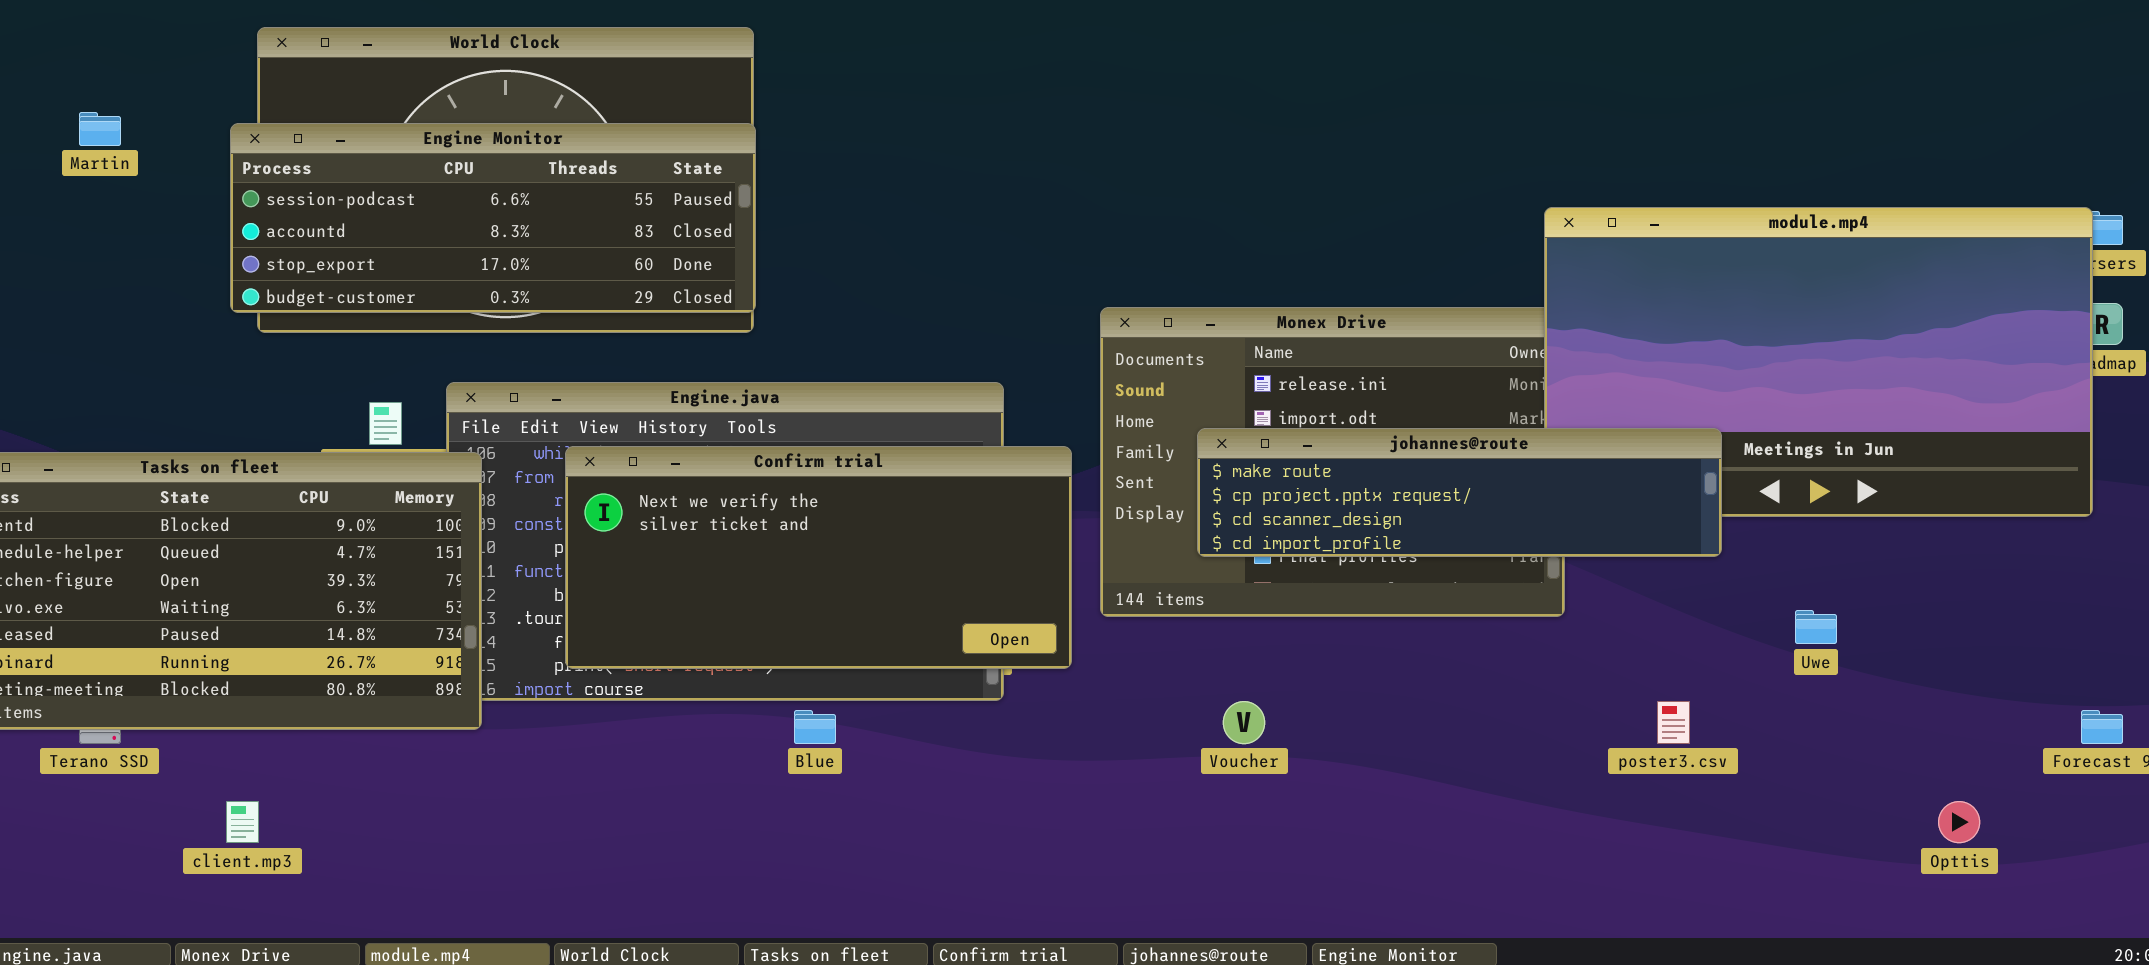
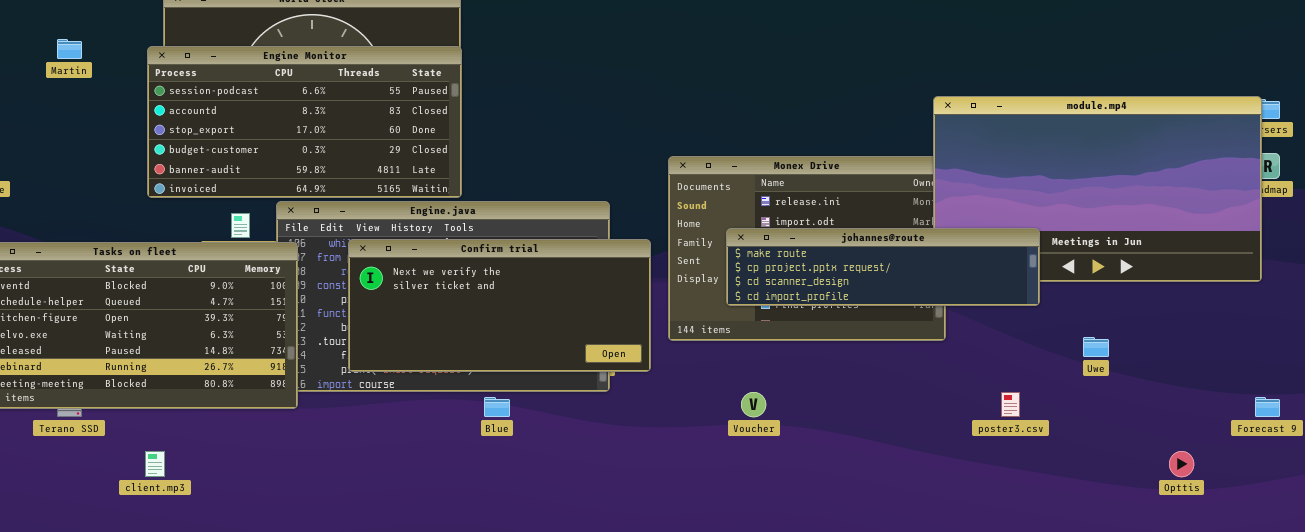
Engine Monitor: [230,123,756,313] -> [147,46,462,198], resized

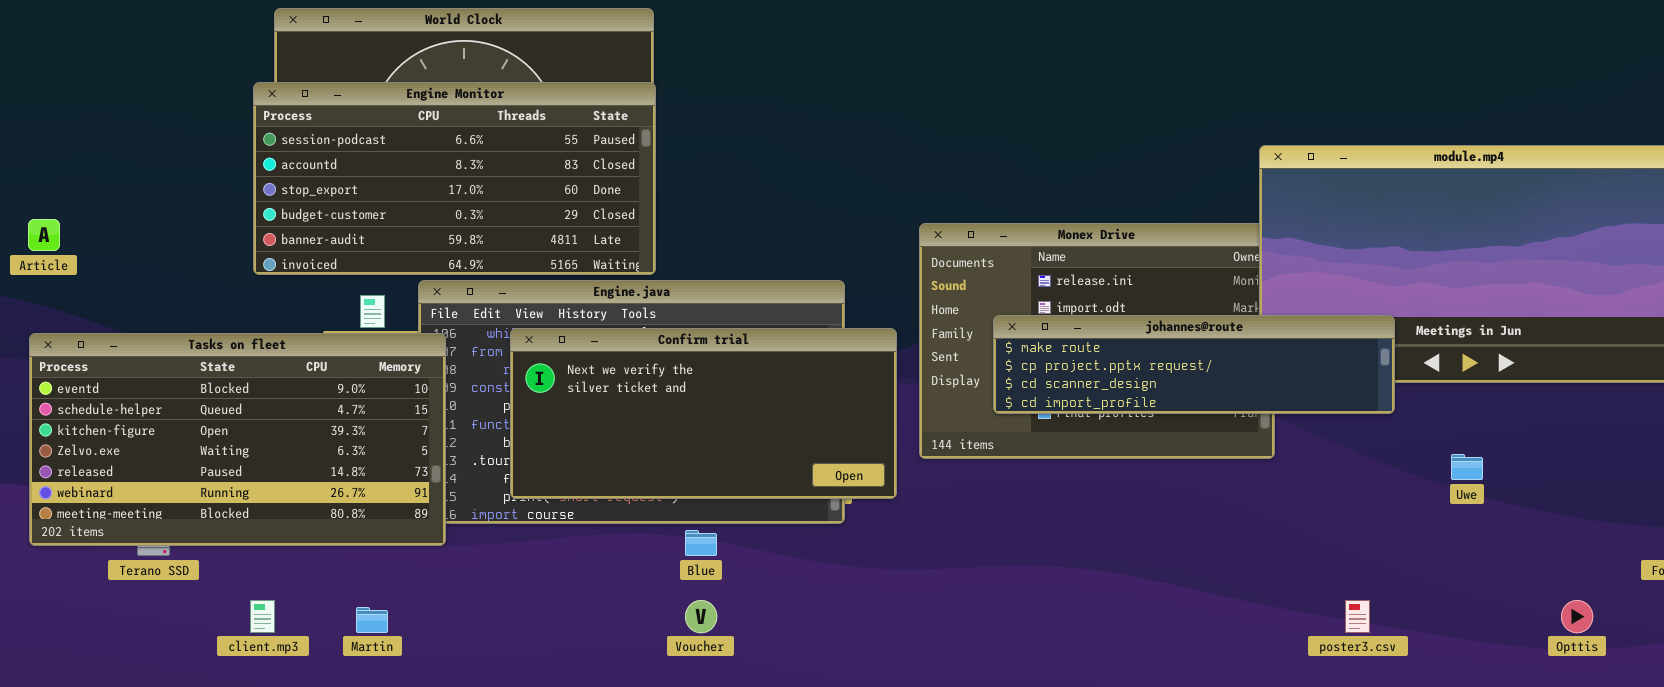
Martin: [57,39,82,59] -> [356,607,388,633], moved
Voucher: [741,392,766,417] -> [685,600,717,633], moved
poster3.csv: [1001,392,1020,417] -> [1345,600,1370,633], moved

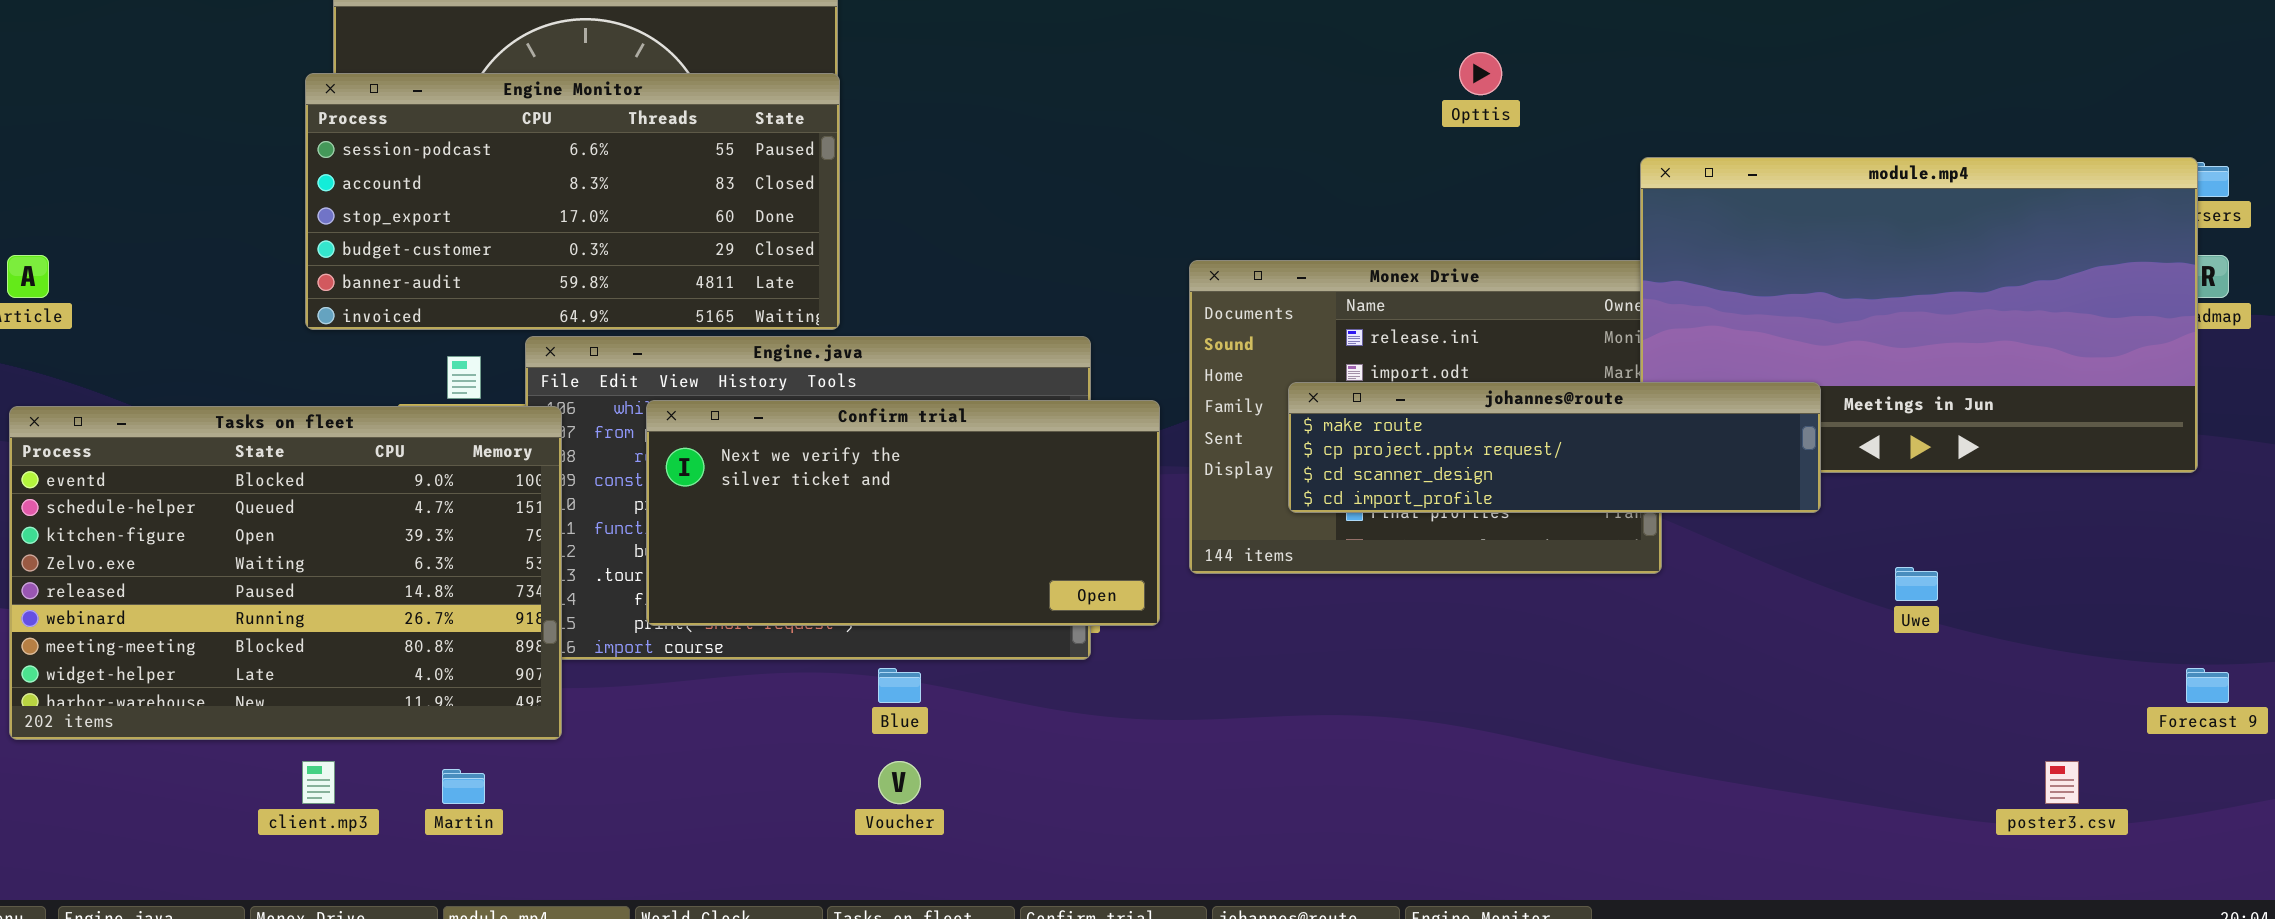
Tasks on fleet: [29,333,446,546] -> [9,406,562,740], resized
poster3.csv: [1345,600,1370,633] -> [2045,761,2079,804], moved
Opttis: [1561,600,1593,633] -> [1459,52,1502,95], moved

